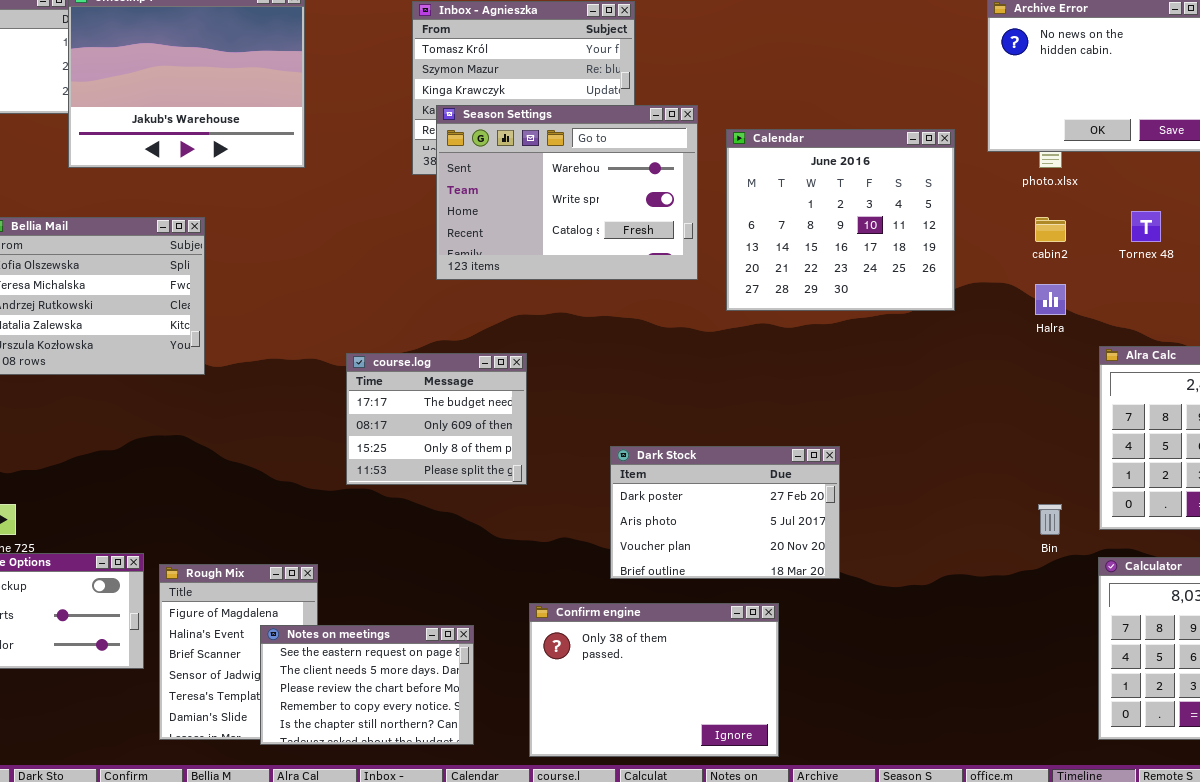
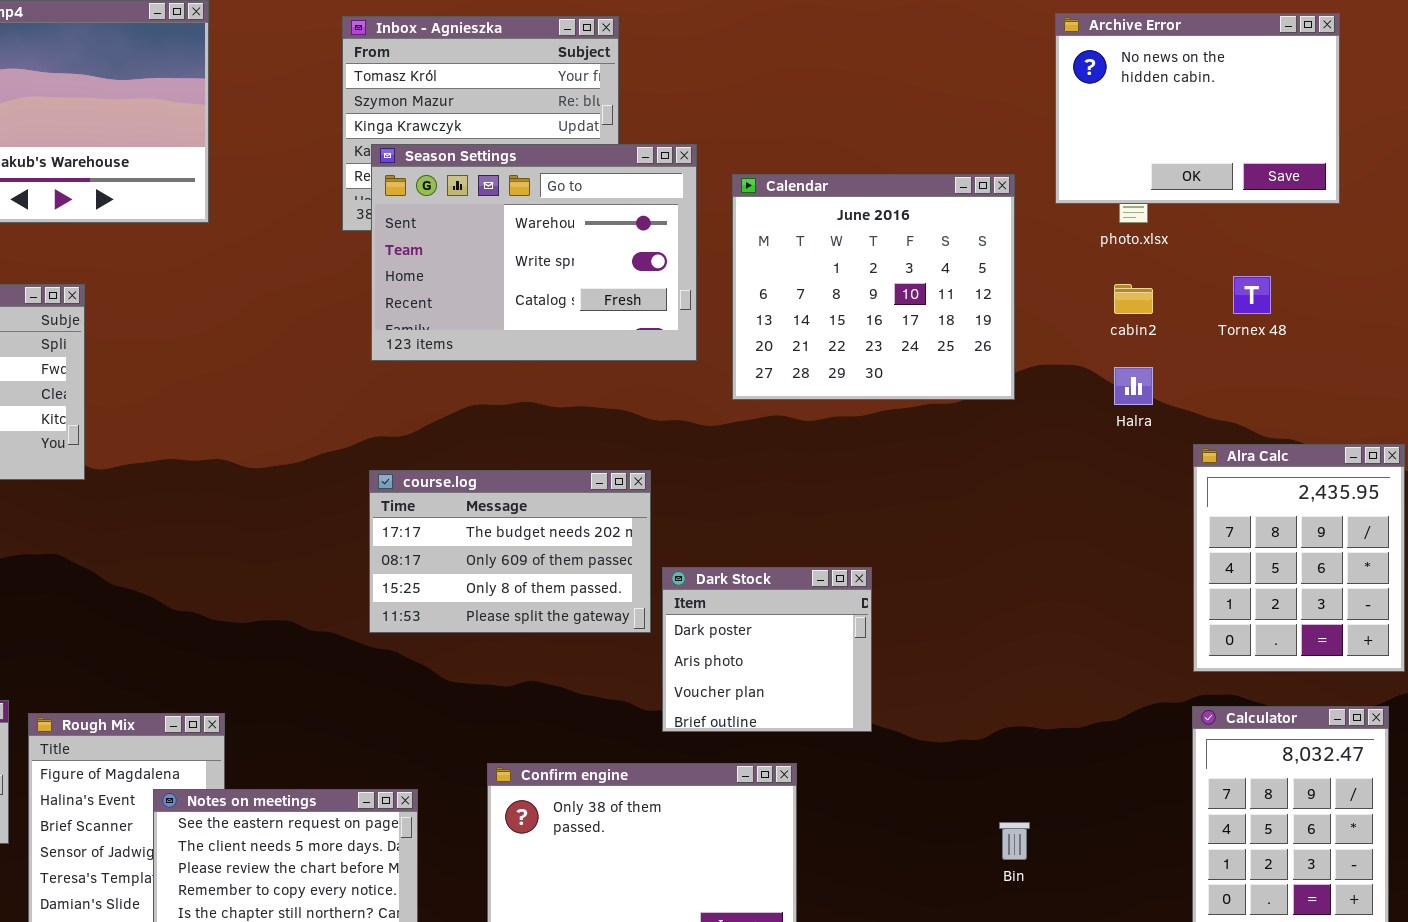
course.log: [346,353,527,485] -> [369,470,651,633], moved, resized
Dark Stock: [610,446,840,579] -> [662,567,872,732], resized
Bin: [1038,504,1062,535] -> [999,822,1030,860], moved

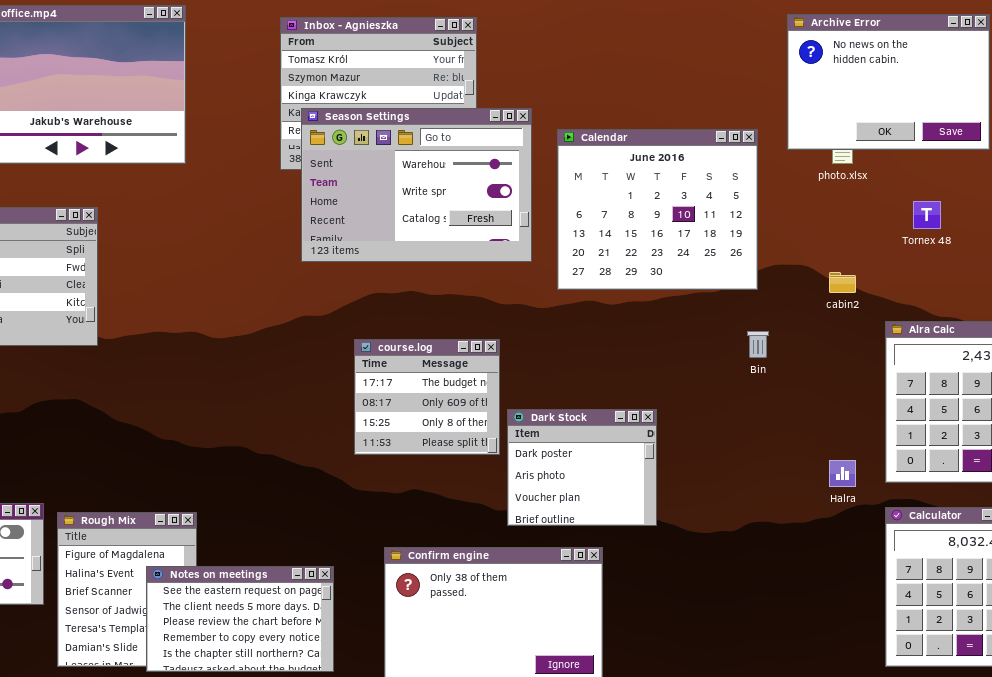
cabin2: [1114,284,1153,314] -> [829,272,856,293], moved
Halra: [1114,367,1153,405] -> [829,460,856,487], moved
course.log: [369,470,651,633] -> [354,339,500,455], resized
Bin: [999,822,1030,860] -> [747,331,769,358], moved

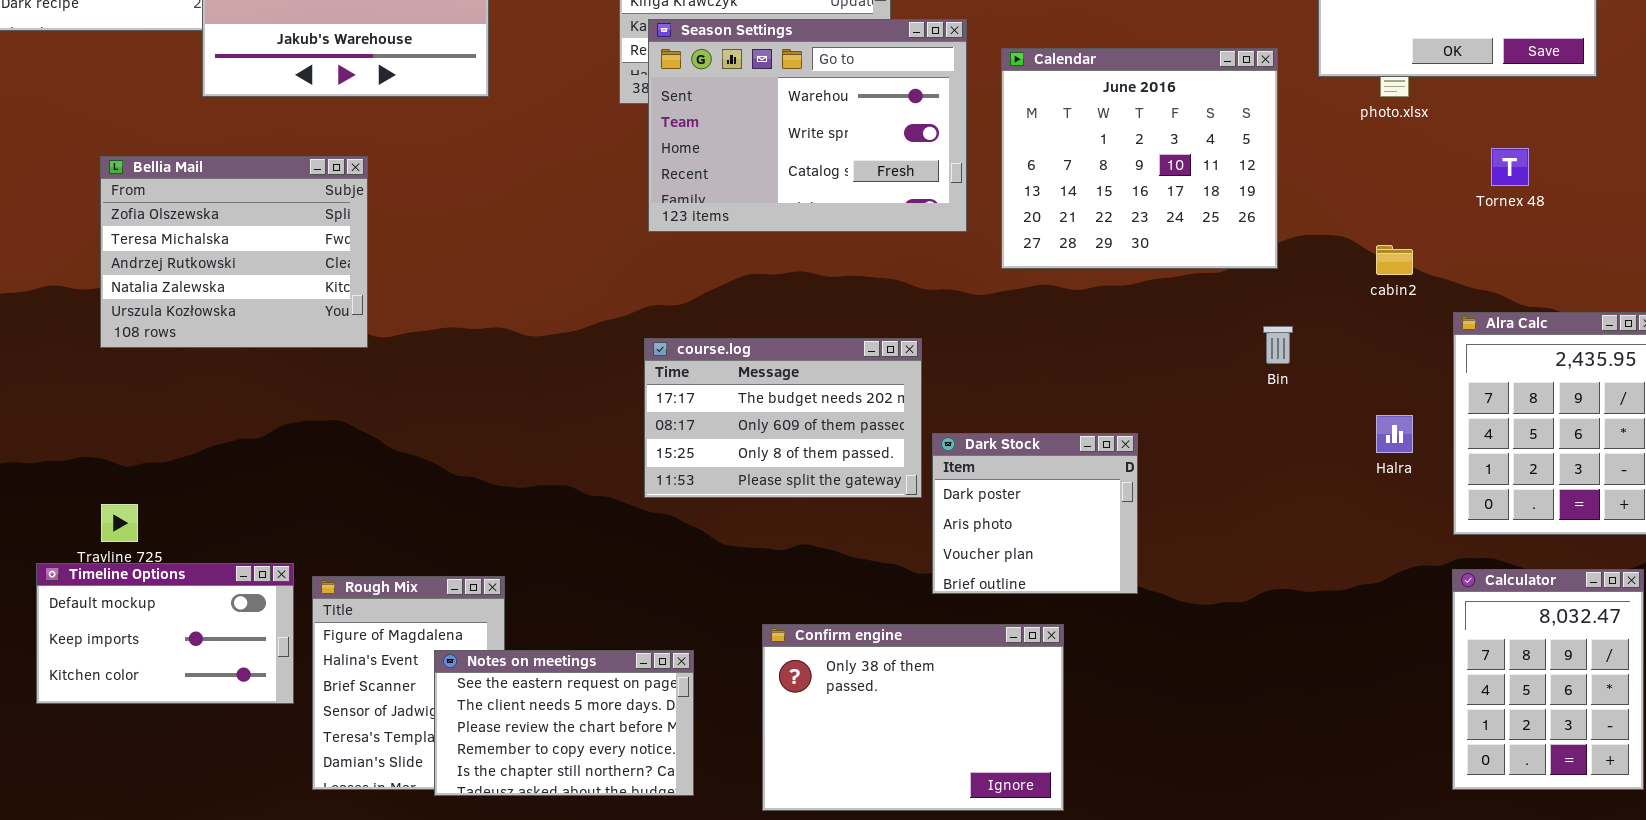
course.log: [354,339,500,455] -> [644,338,922,498], resized
Halra: [829,460,856,487] -> [1376,415,1413,453], moved

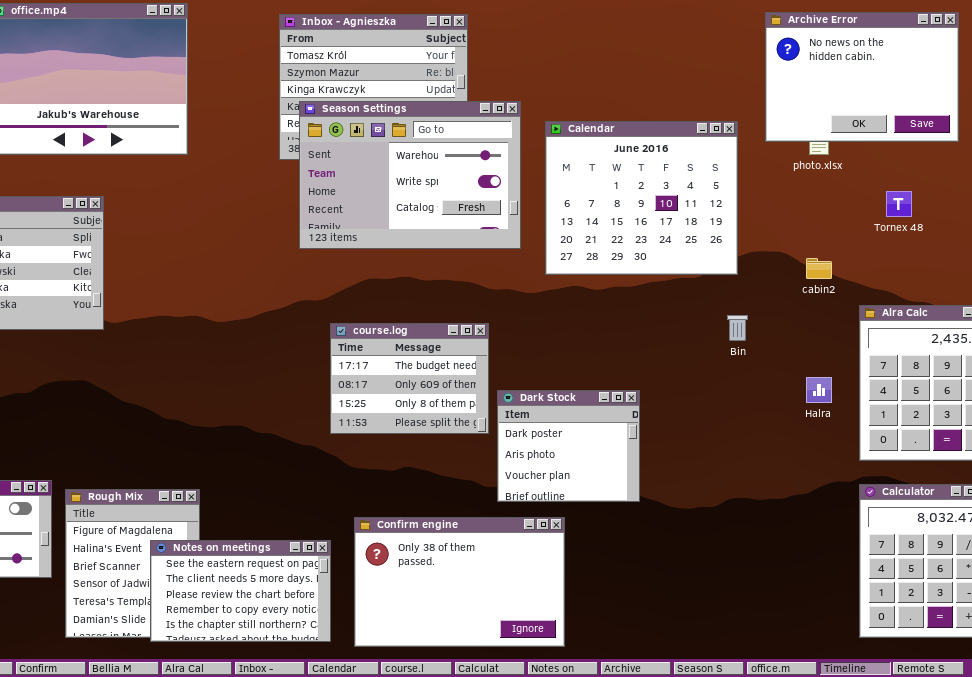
course.log: [644,338,922,498] -> [330,323,489,434], resized
Confirm engine: [762,624,1064,811] -> [354,517,565,647], moved

